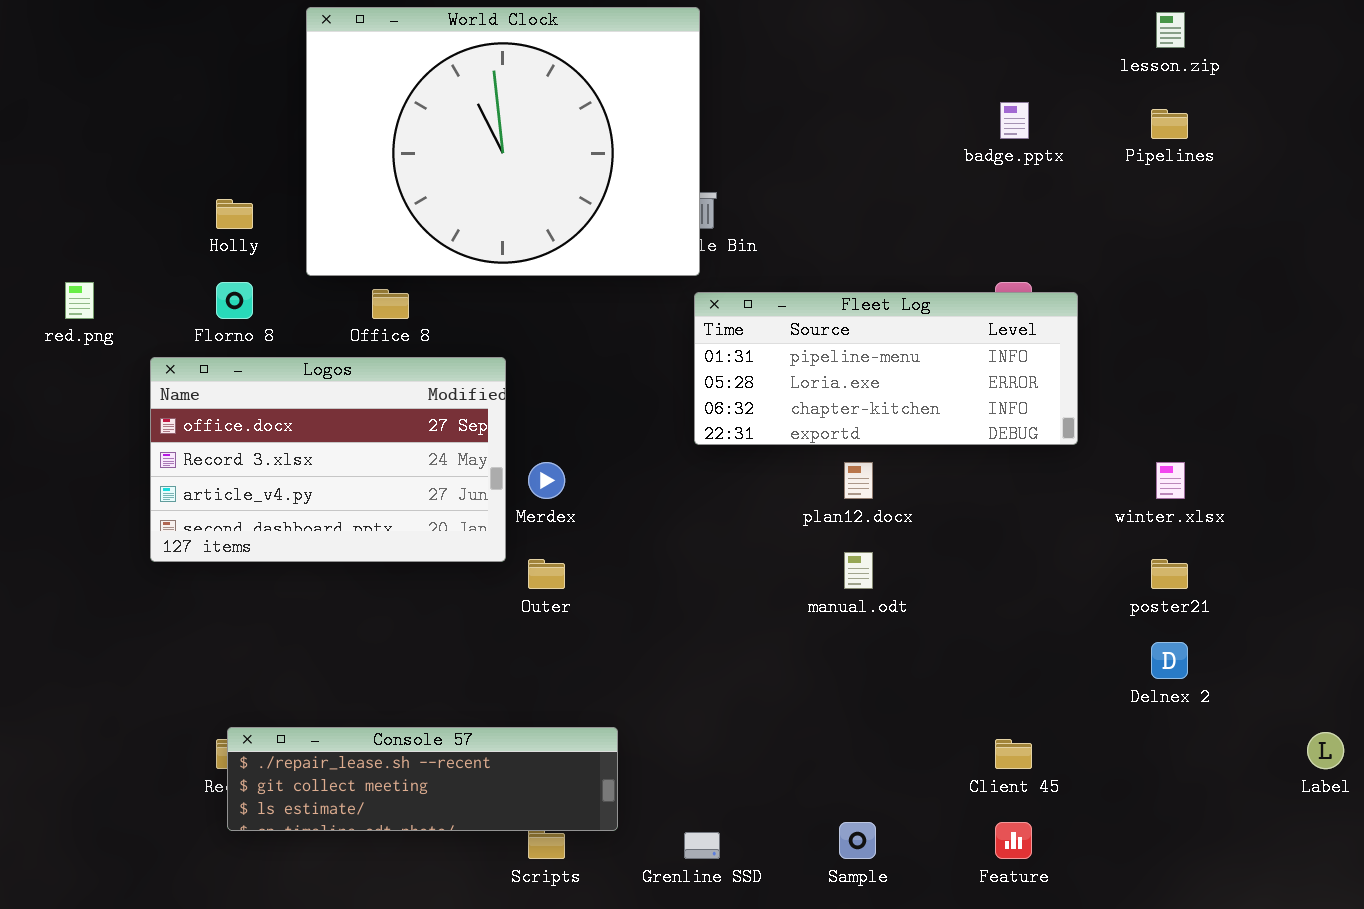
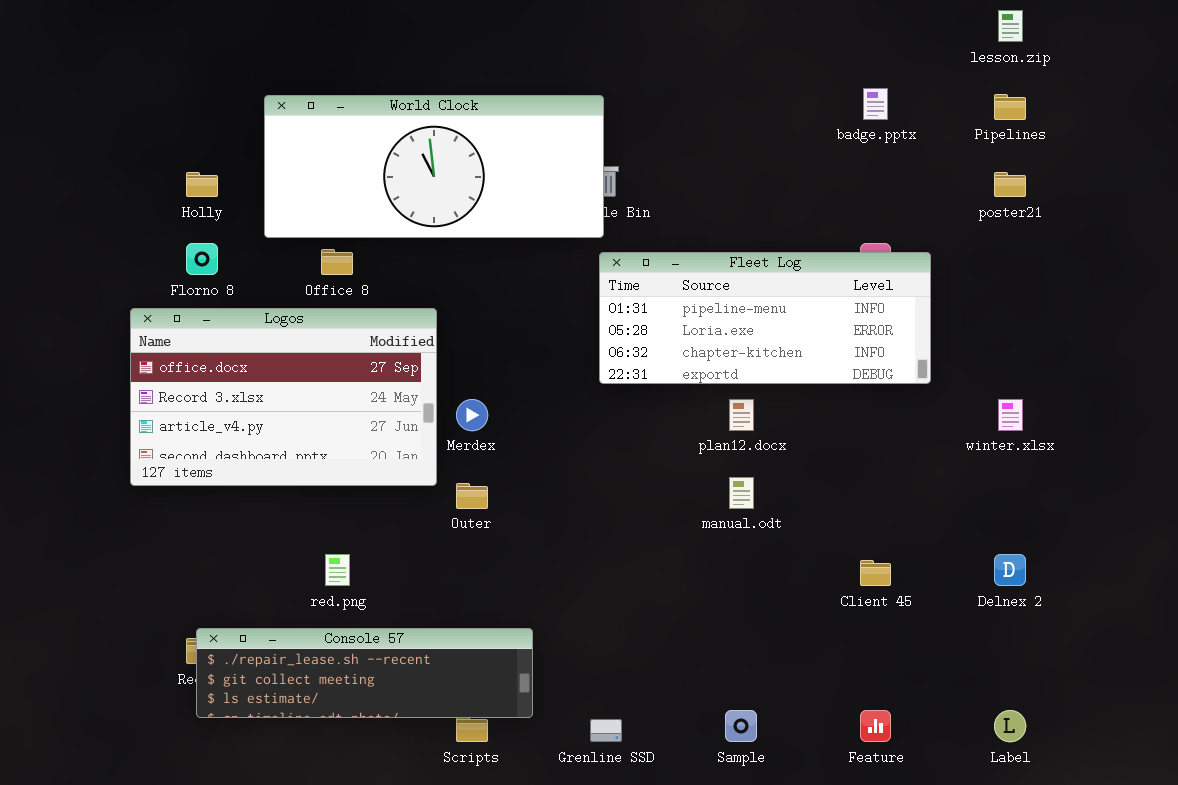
World Clock: [306,7,700,276] -> [264,95,604,238], resized
red.png: [65,282,94,319] -> [325,554,350,586], moved
poster21: [1151,559,1188,589] -> [994,172,1026,197], moved
Label: [1307,732,1344,769] -> [994,710,1026,742], moved
Client 45: [995,739,1032,769] -> [860,560,891,586], moved

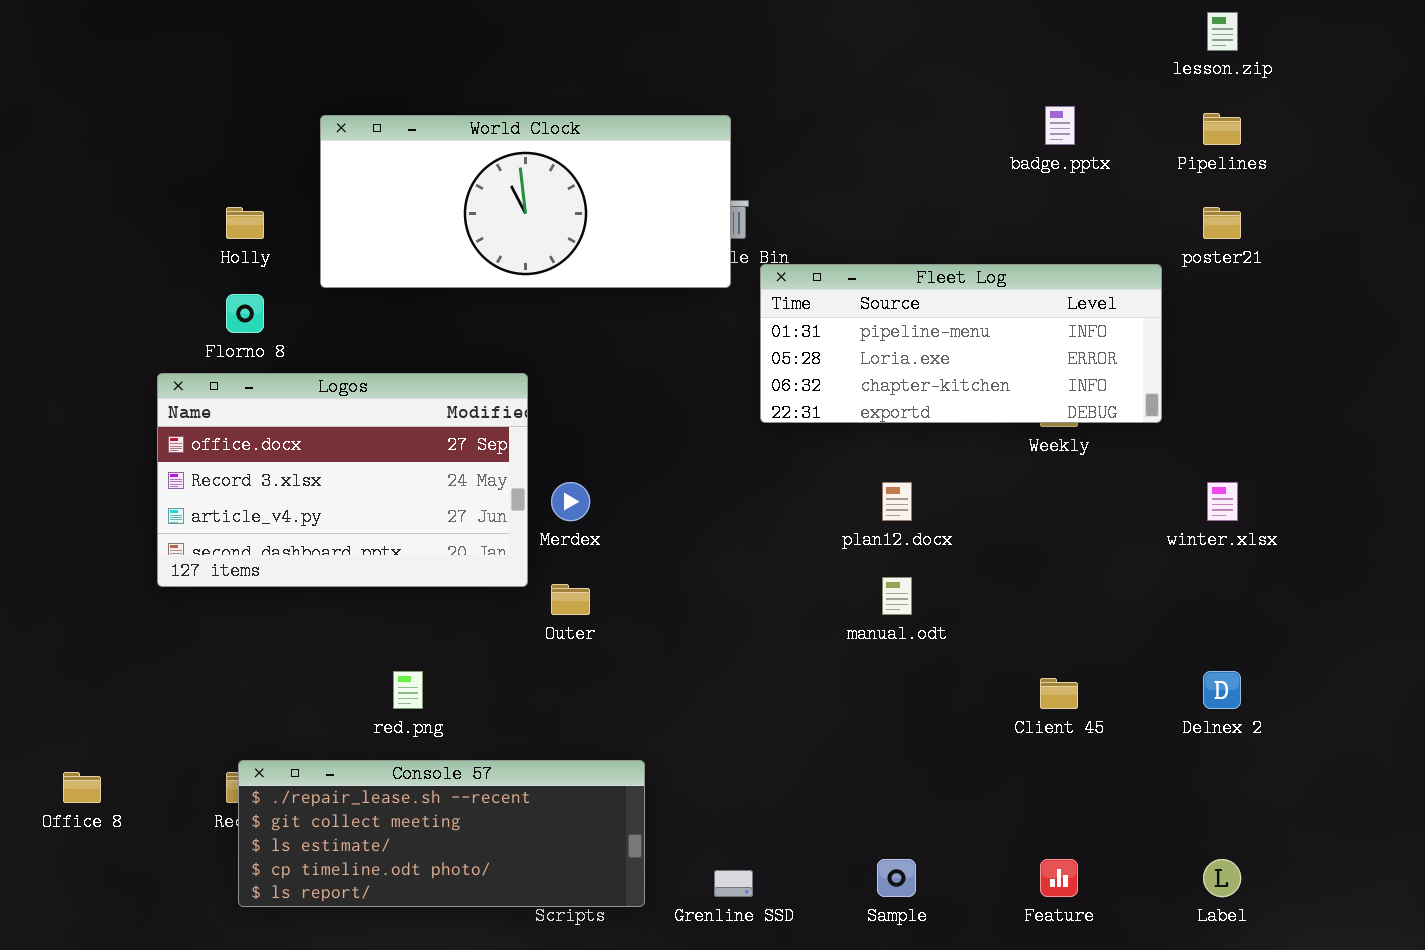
Office 8: [321,249,353,275] -> [63,772,101,803], moved
Fleet Log: [599,252,931,384] -> [760,264,1162,423], moved
Console 57: [196,628,533,718] -> [238,760,645,907], resized

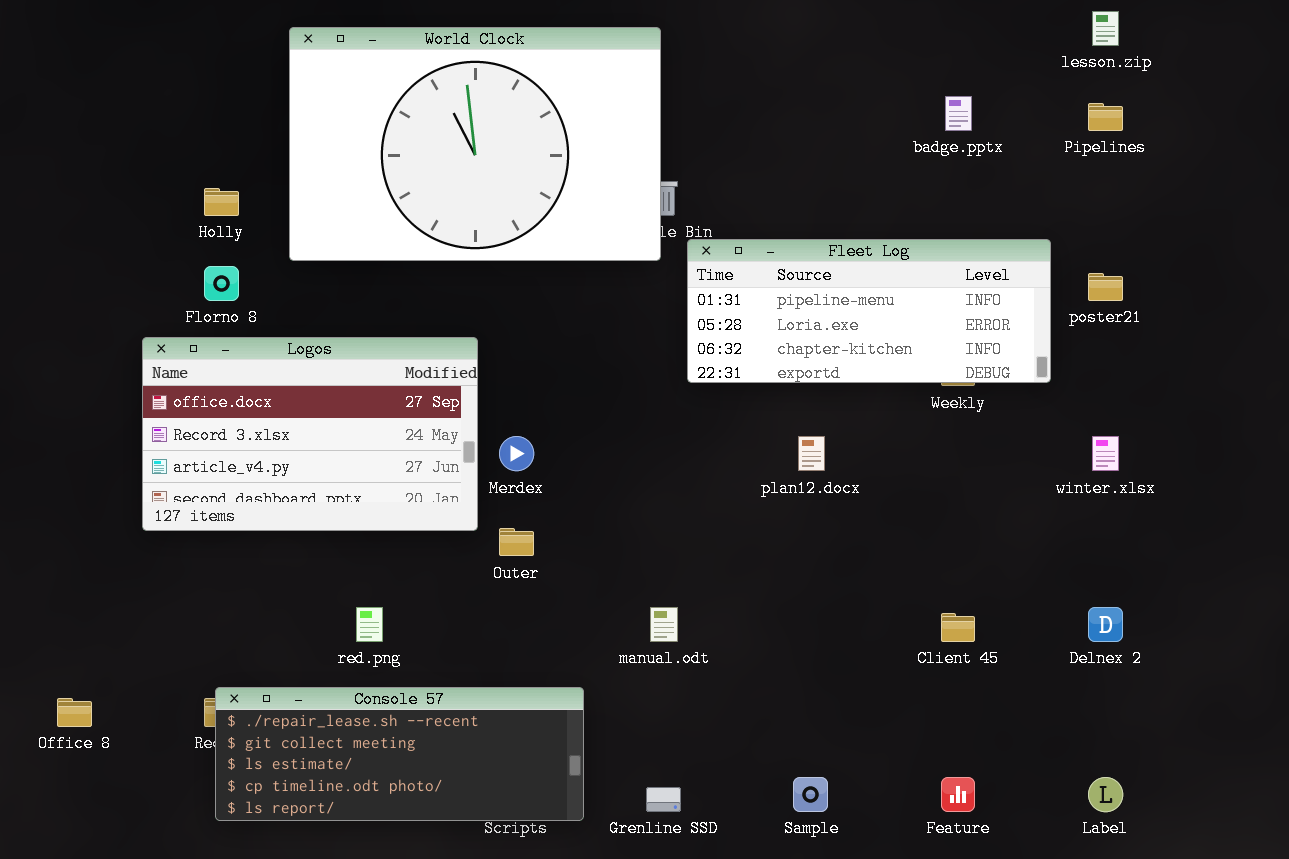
World Clock: [320,115,731,288] -> [289,27,661,261], resized
poster21: [1203,207,1241,239] -> [1088,273,1123,301], moved
manual.odt: [882,577,912,615] -> [650,607,678,642], moved

